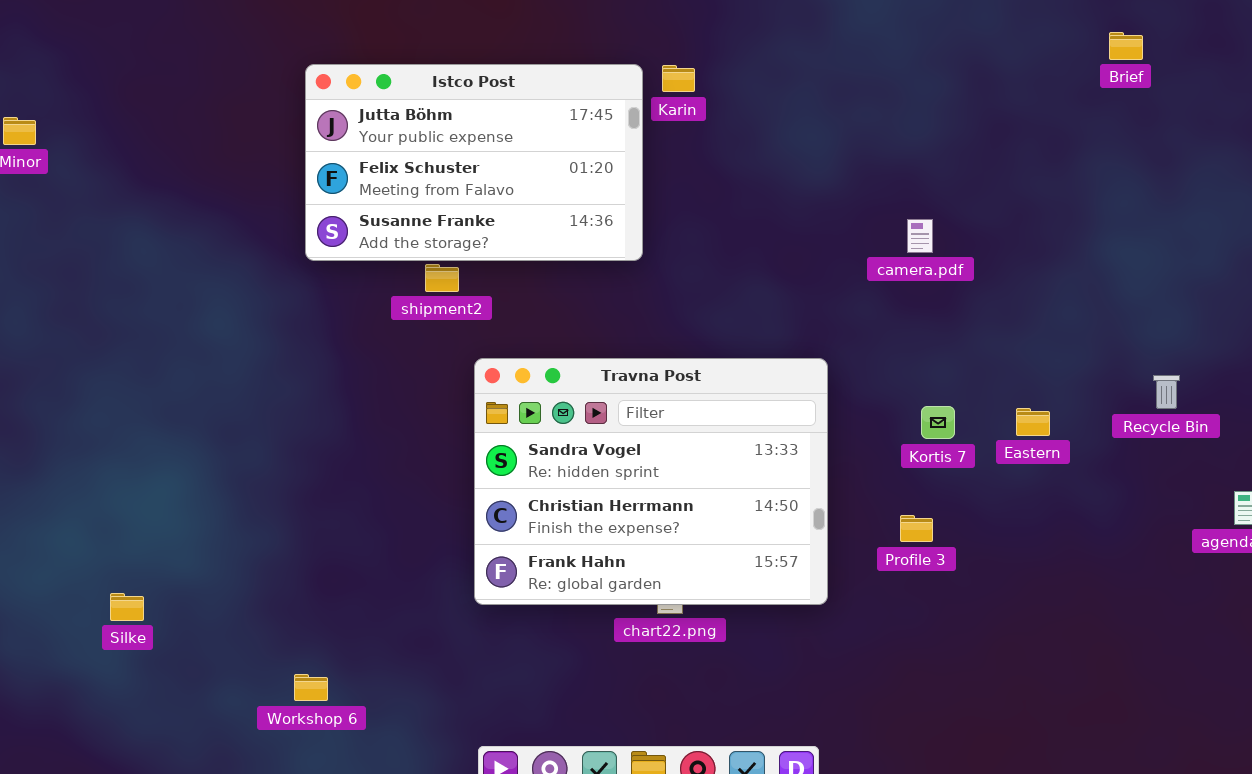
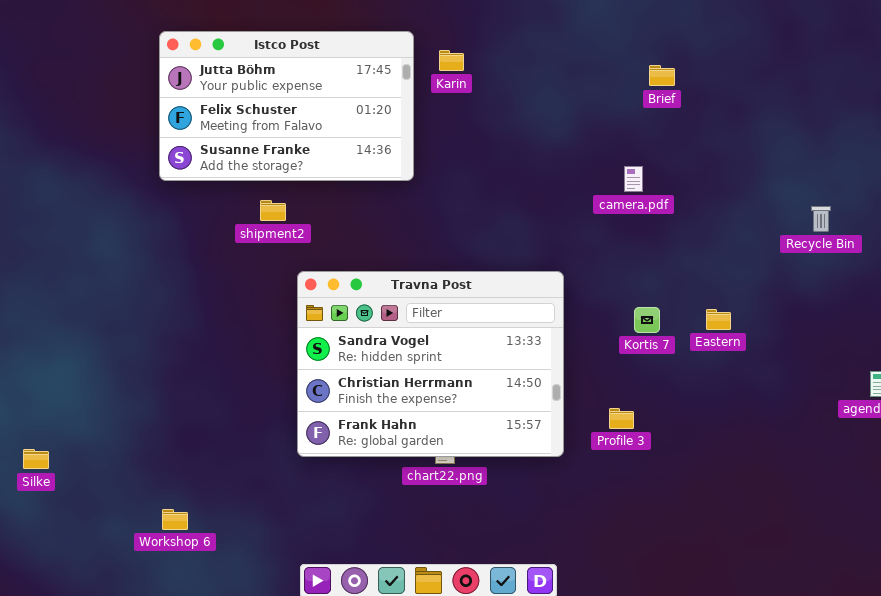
Brief: [1109,32,1143,60] -> [649,65,675,86], moved
Istco Post: [305,64,643,261] -> [159,31,414,181], moved
Recycle Bin: [1153,375,1180,409] -> [811,206,831,232], moved
Profile 3: [900,515,933,542] -> [609,408,634,429], moved

